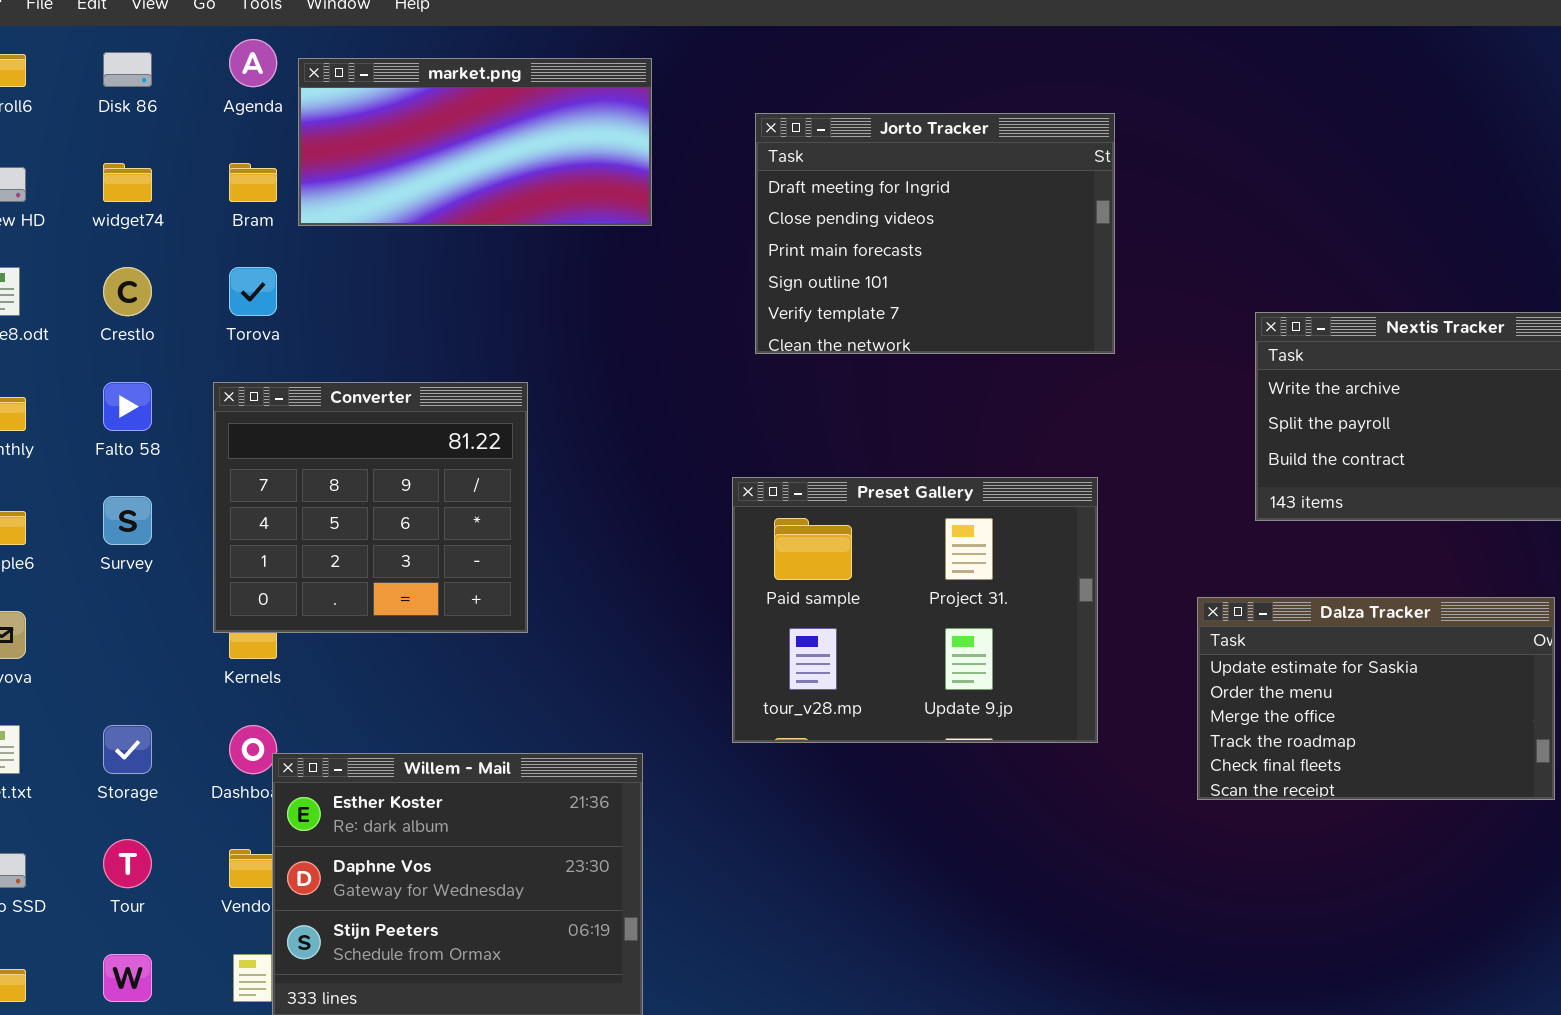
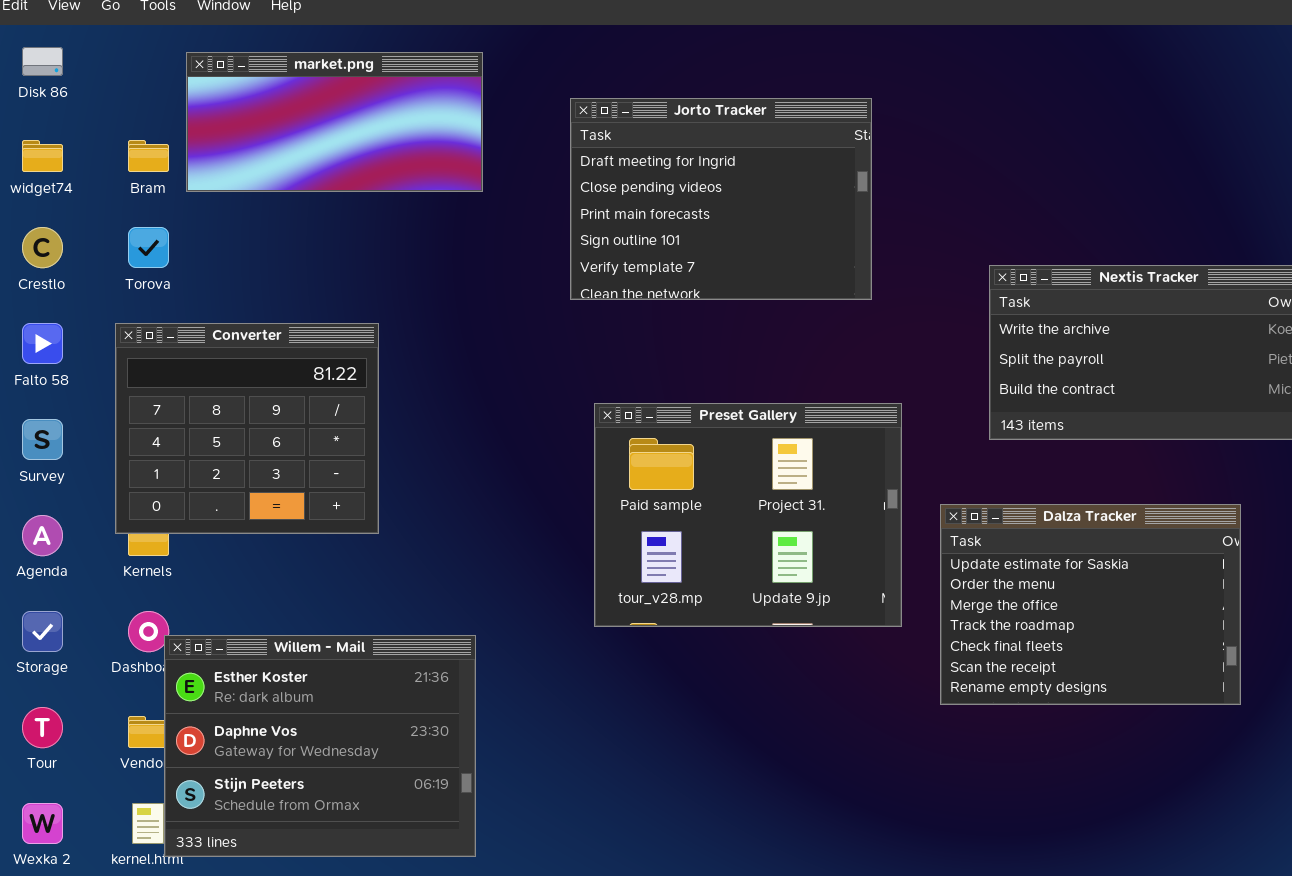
Agenda: [229,39,277,87] -> [22,515,63,556], moved
Preset Gallery: [732,477,1098,743] -> [594,403,902,627], moved
Dalza Tracker: [1197,597,1555,800] -> [940,504,1241,705], resized

